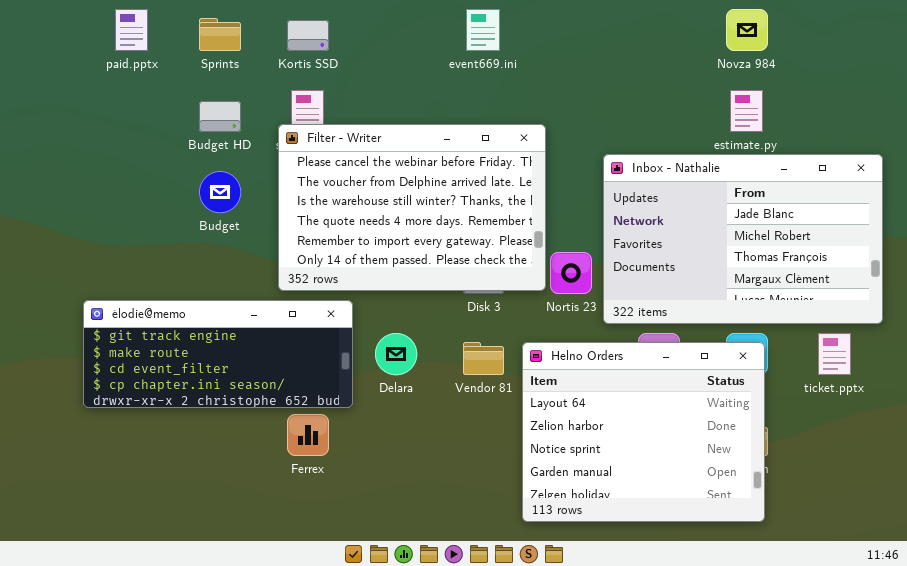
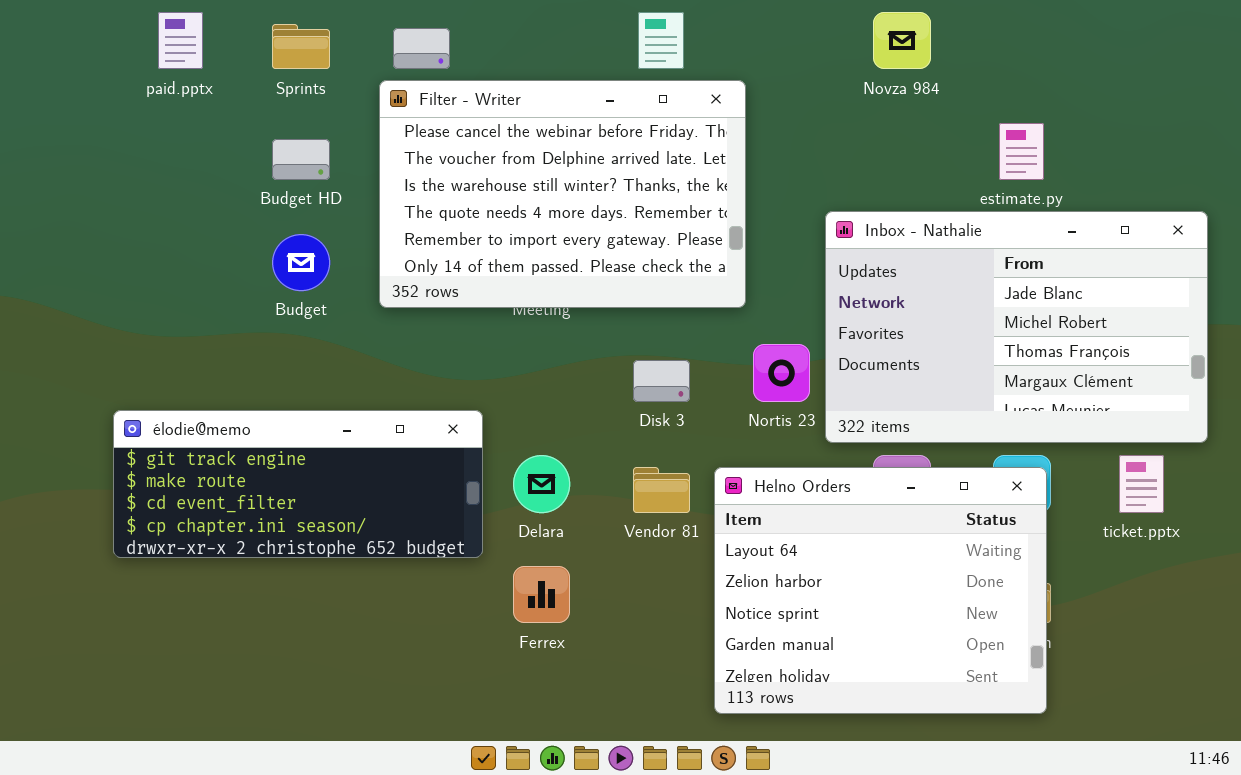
Novza 984: [726,9,768,51] -> [873,12,931,69], moved
Filter - Writer: [278,124,546,291] -> [379,80,746,308], moved
Ferrex: [287,414,329,456] -> [513,566,570,623], moved

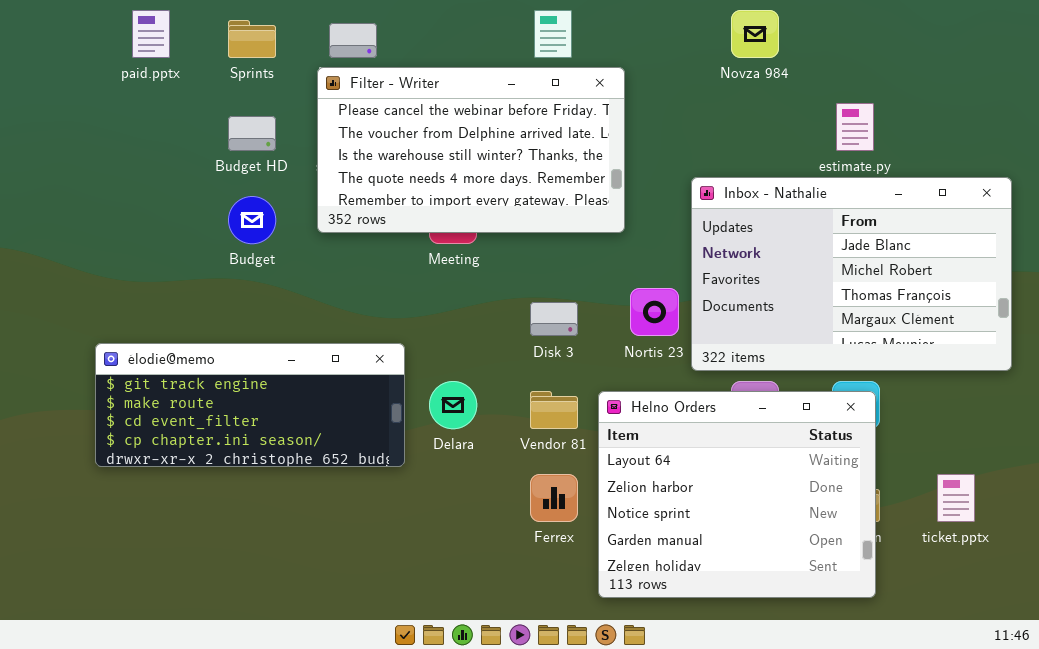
Filter - Writer: [379,80,746,308] -> [317,67,625,233], resized
ticket.pptx: [1119,455,1164,513] -> [937,474,975,522], moved
Ferrex: [513,566,570,623] -> [530,474,578,522], moved

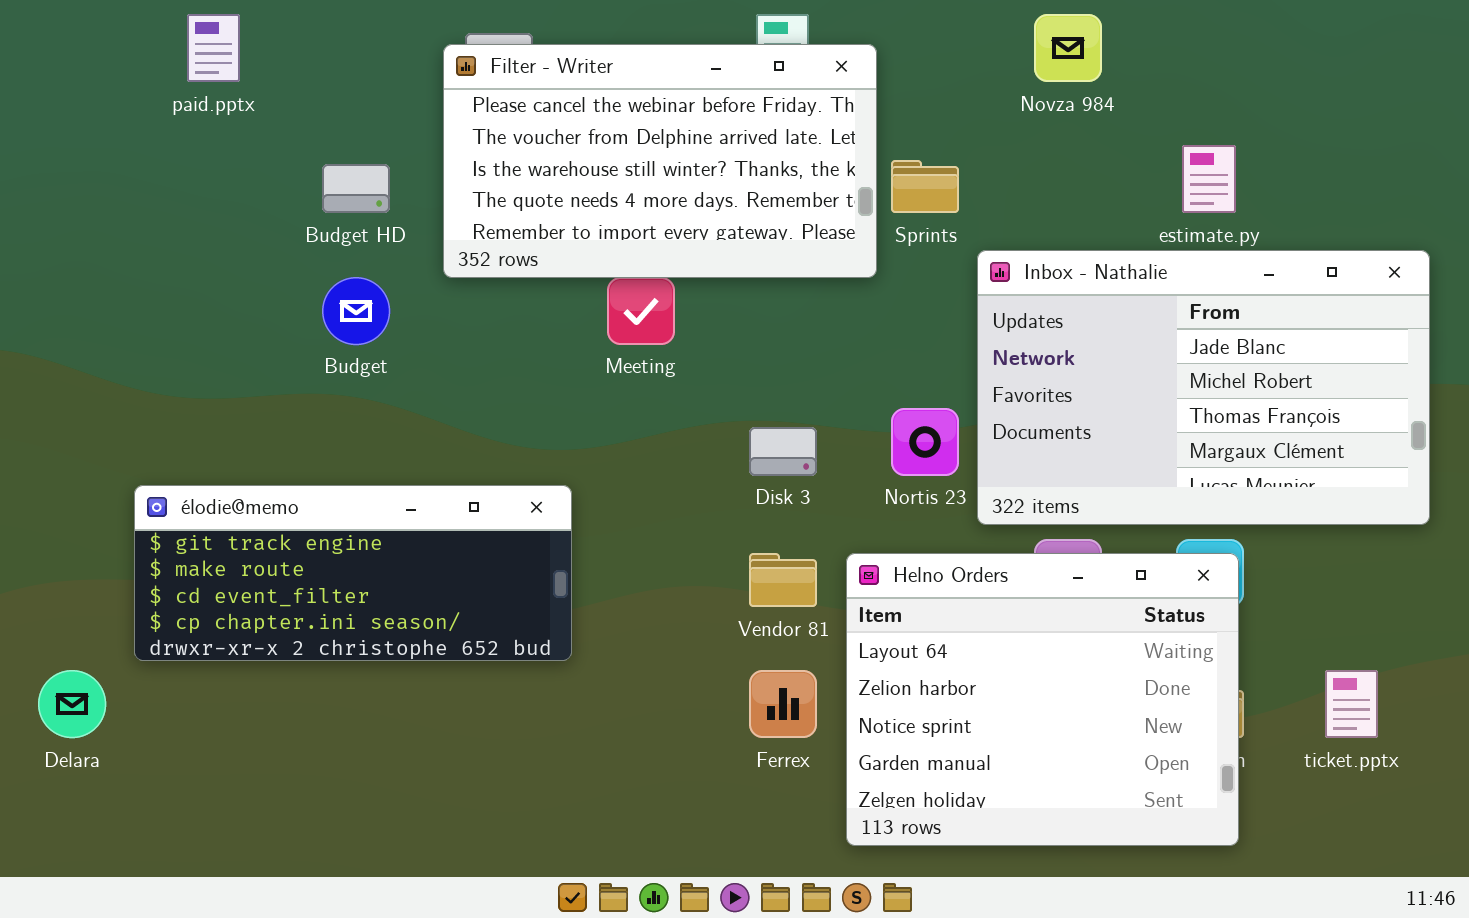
Sprints: [228,20,276,58] -> [891,160,959,213], moved
Filter - Writer: [317,67,625,233] -> [443,44,877,278], moved
Delara: [429,381,477,429] -> [38,670,106,738], moved

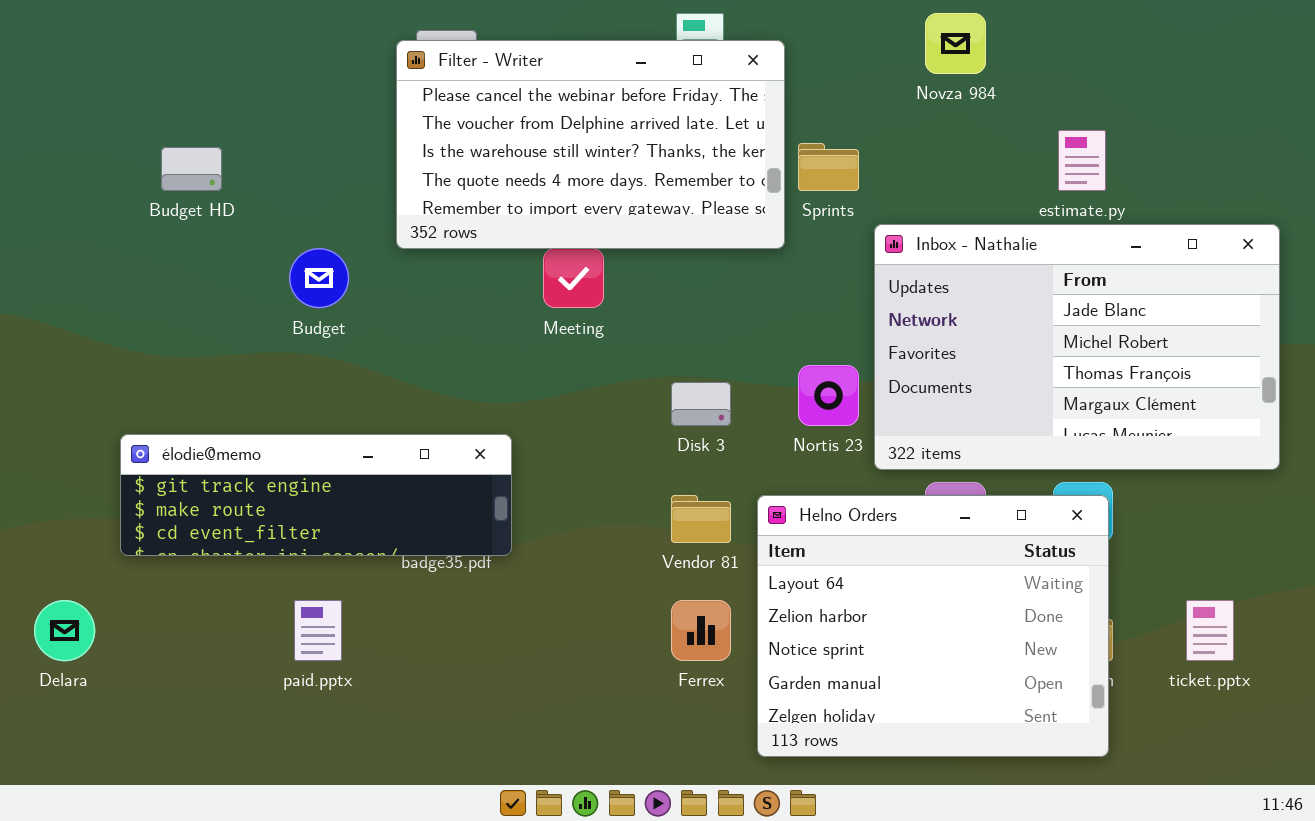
paid.pptx: [187,14,240,82] -> [294,600,342,661], moved
Budget HD: [322,164,390,213] -> [161,147,222,191], moved
élodie@memo: [134,485,572,661] -> [120,434,512,556], resized

